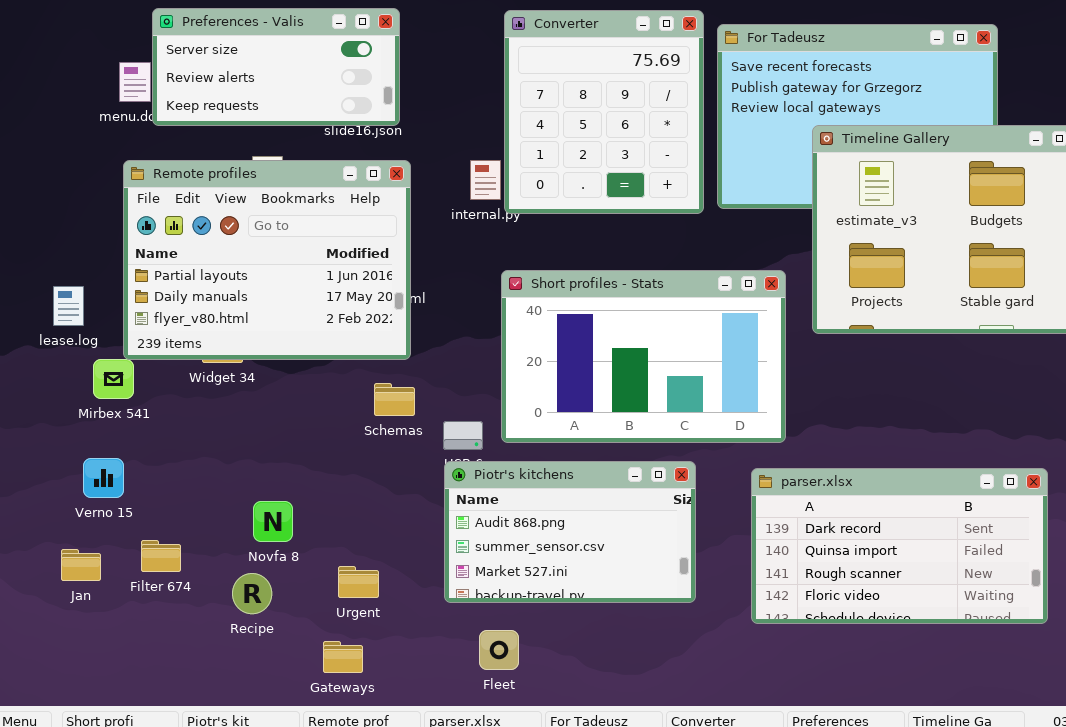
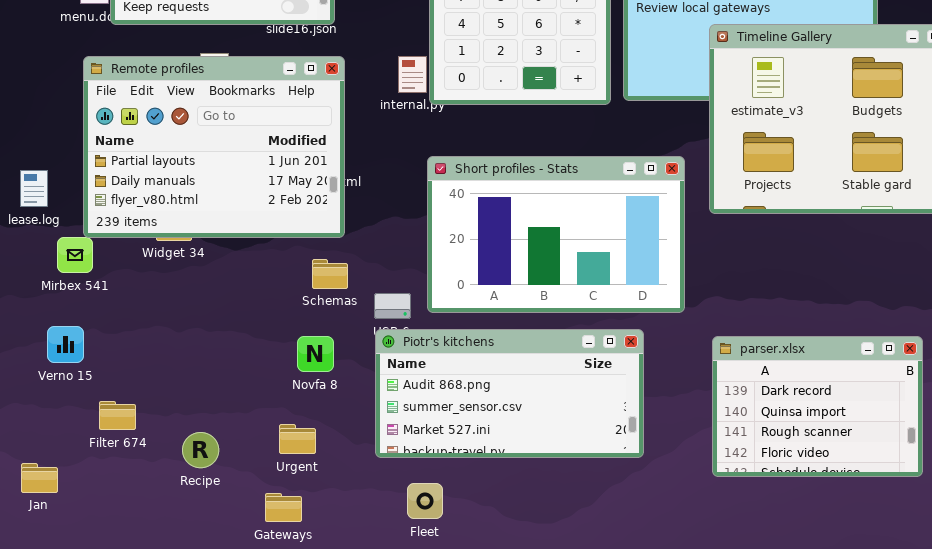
Piotr's kitchens: [444,461,696,603] -> [375,329,644,458], resized
parser.xlsx: [751,468,1048,624] -> [712,336,923,477], resized
Novfa 8: [253,501,293,542] -> [297,336,334,372], moved
Jan: [61,549,101,581] -> [21,463,58,493], moved

